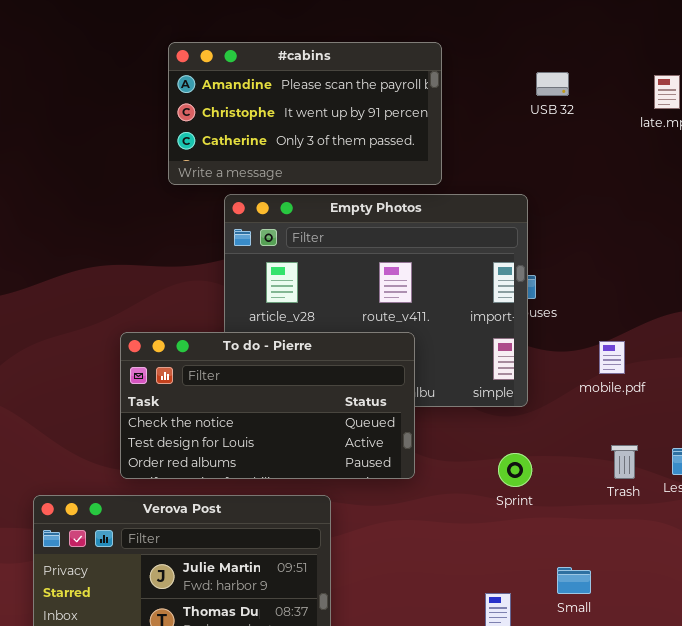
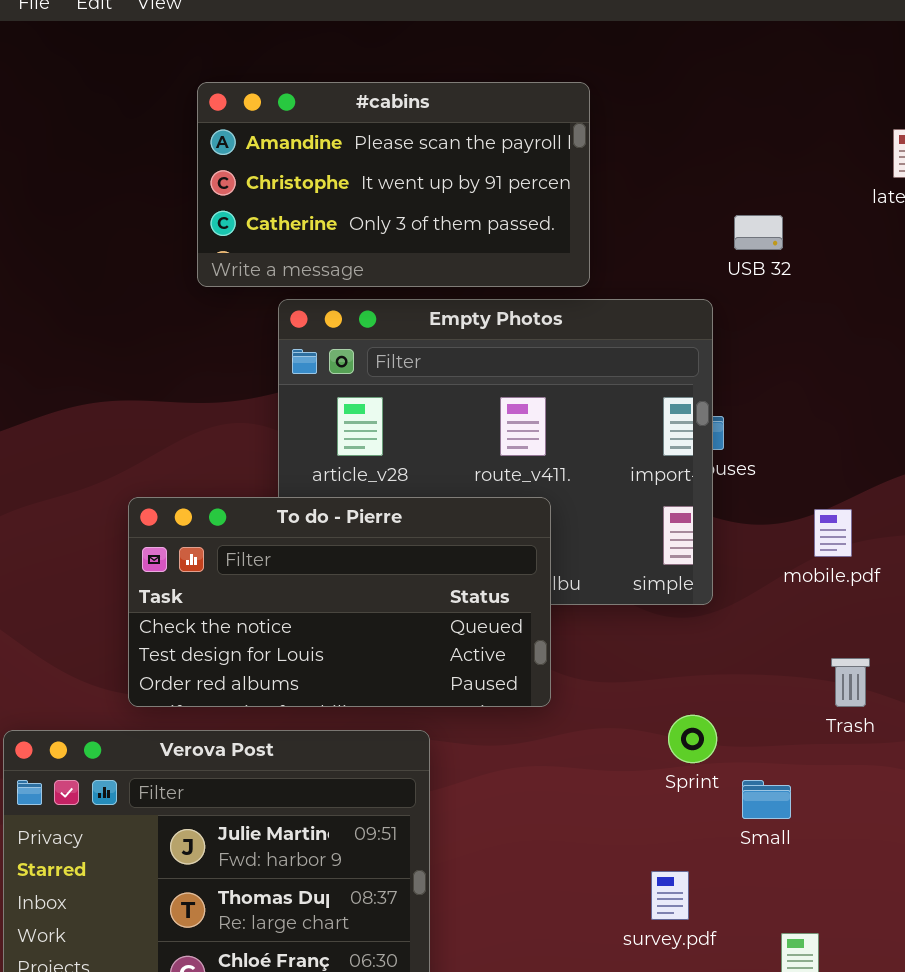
USB 32: [536,72,569,96] -> [734,215,783,250], moved
Sprint: [498,453,532,487] -> [668,715,717,763], moved
Small: [557,567,591,594] -> [742,780,791,819], moved

